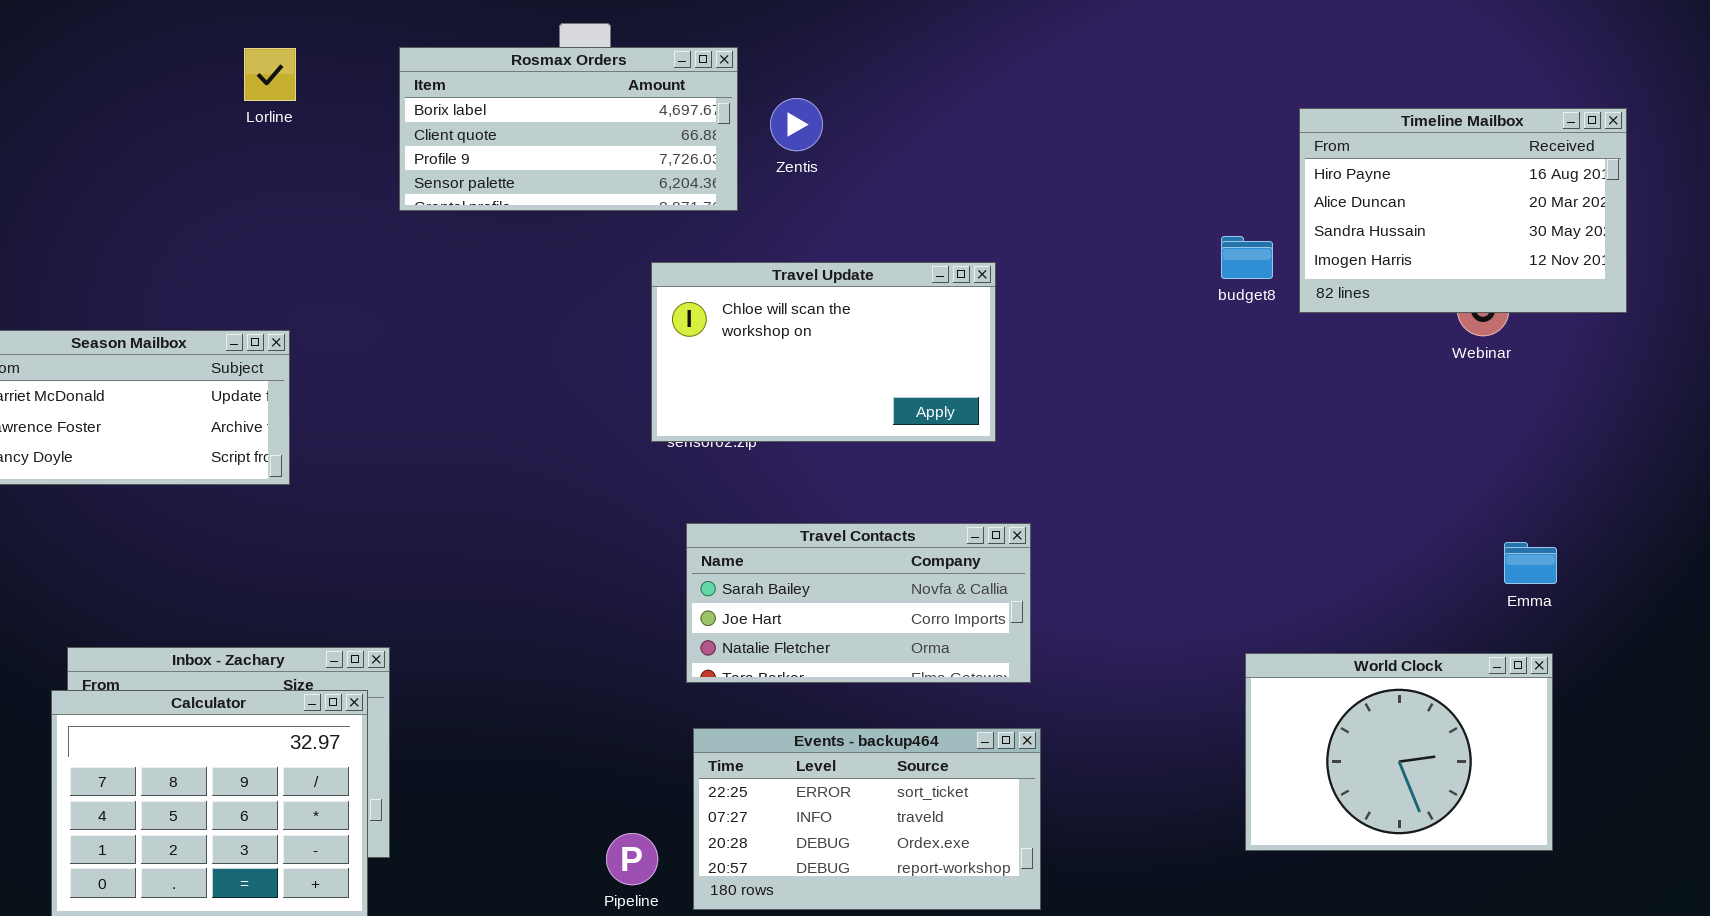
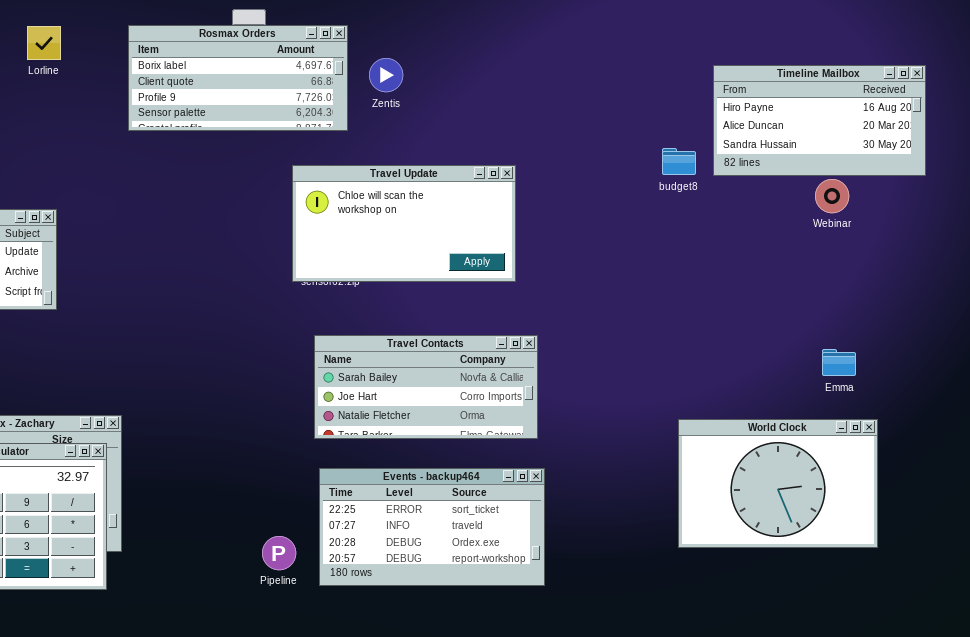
Timeline Mailbox: [1299,108,1627,313] -> [713,65,926,176], resized
Emma: [1504,542,1557,584] -> [822,349,856,376], moved

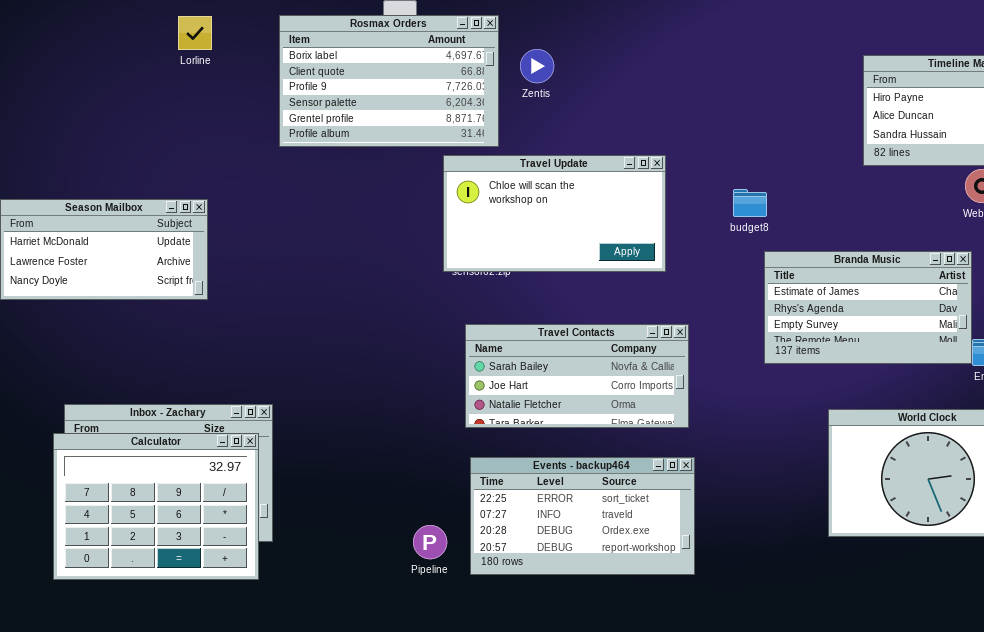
Rosmax Orders: [128,25,348,131] -> [279,15,499,147], resized
budget8: [662,148,696,175] -> [733,189,767,217], moved
Branda Music: none -> [764,251,972,364], opened

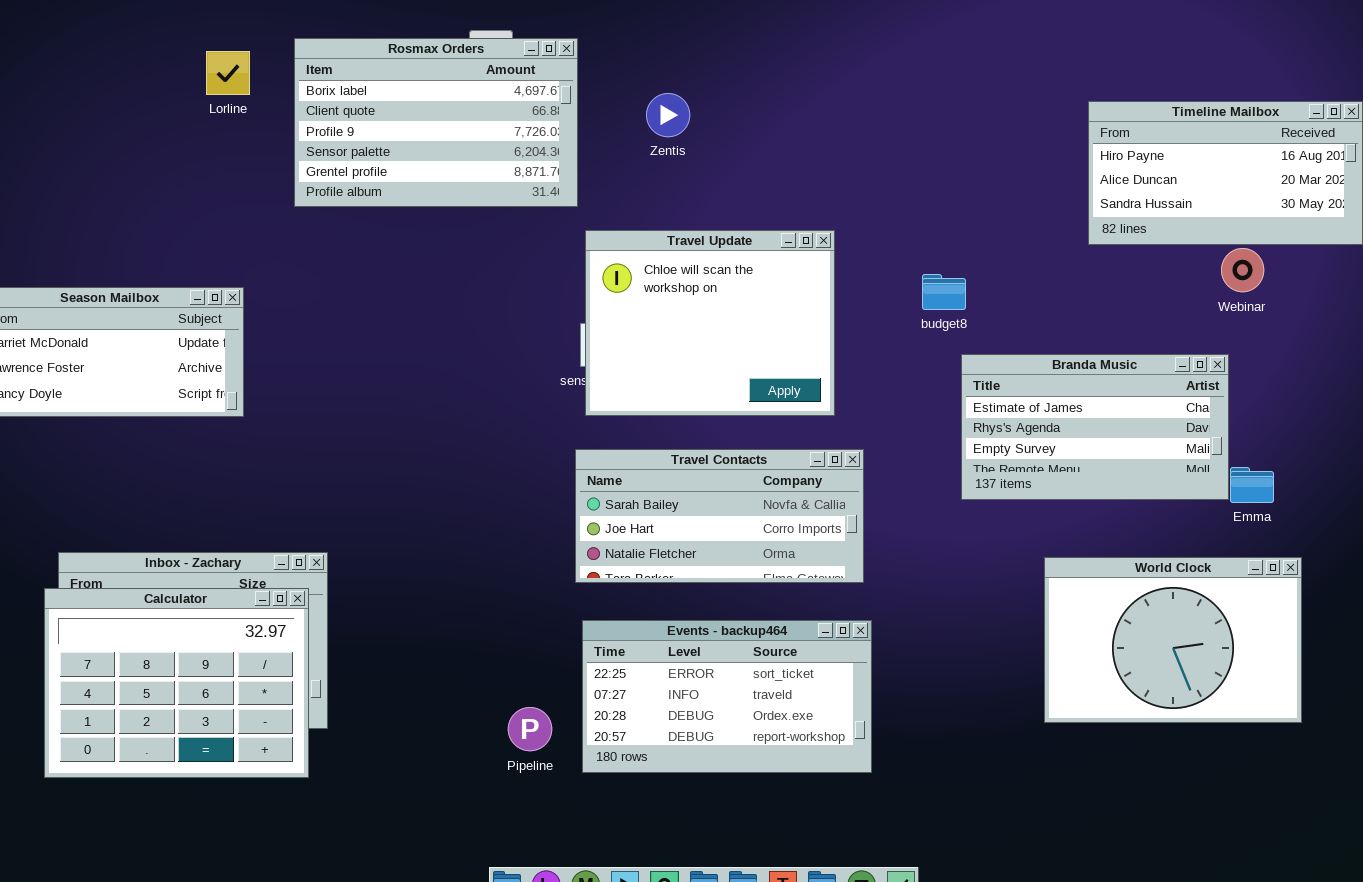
Rosmax Orders: [279,15,499,147] -> [294,38,578,207], moved
Travel Update: [443,155,666,272] -> [585,230,835,416], resized

